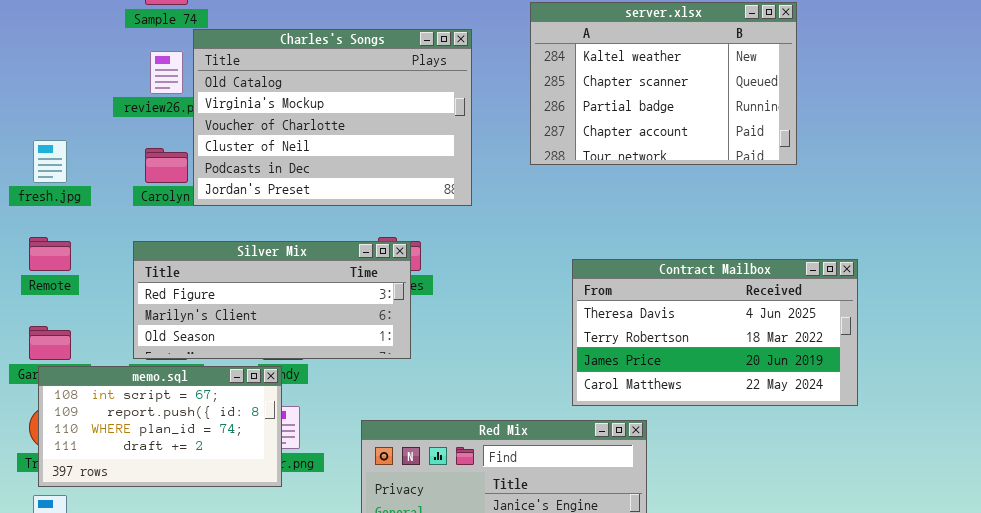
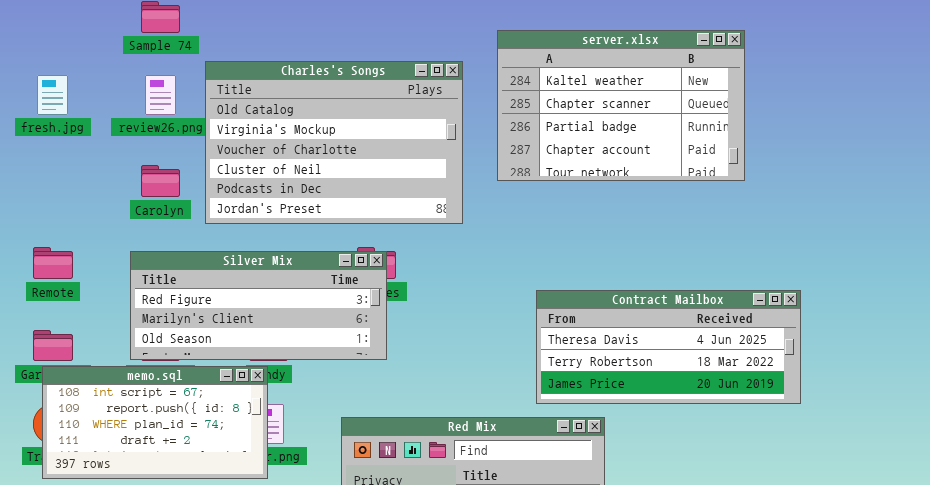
Charles's Songs: [193,29,472,206] -> [205,61,463,224], moved
fresh.jpg: [33,140,67,183] -> [37,75,68,115], moved
Contract Mailbox: [572,259,858,406] -> [536,290,801,404], resized

